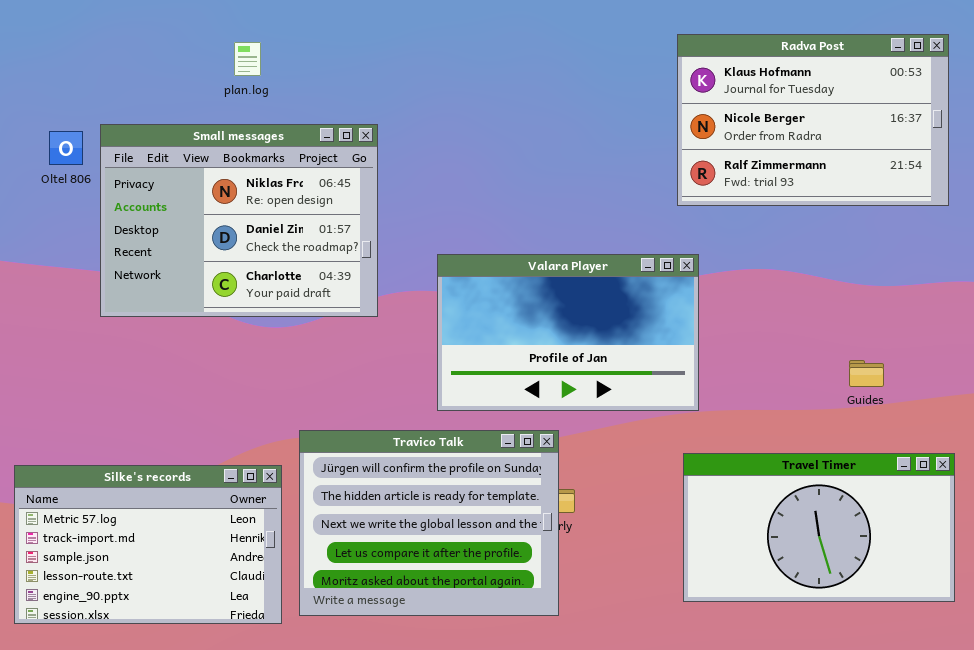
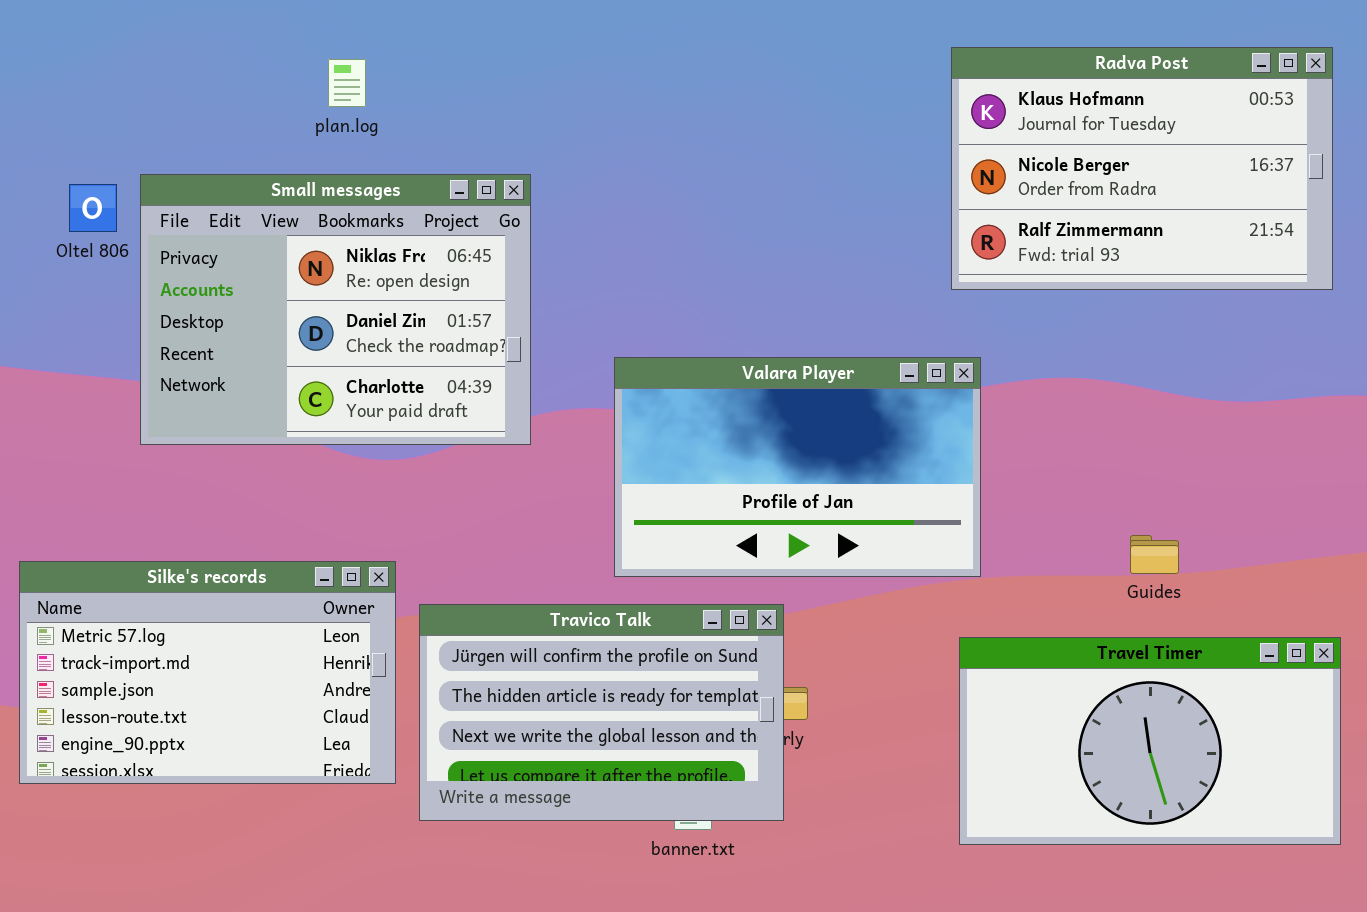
Guides: [849,360,884,387] -> [1130,535,1179,574], moved
Travico Talk: [299,430,559,616] -> [419,604,784,821], resized
Silke's records: [14,465,282,624] -> [19,561,396,784], moved

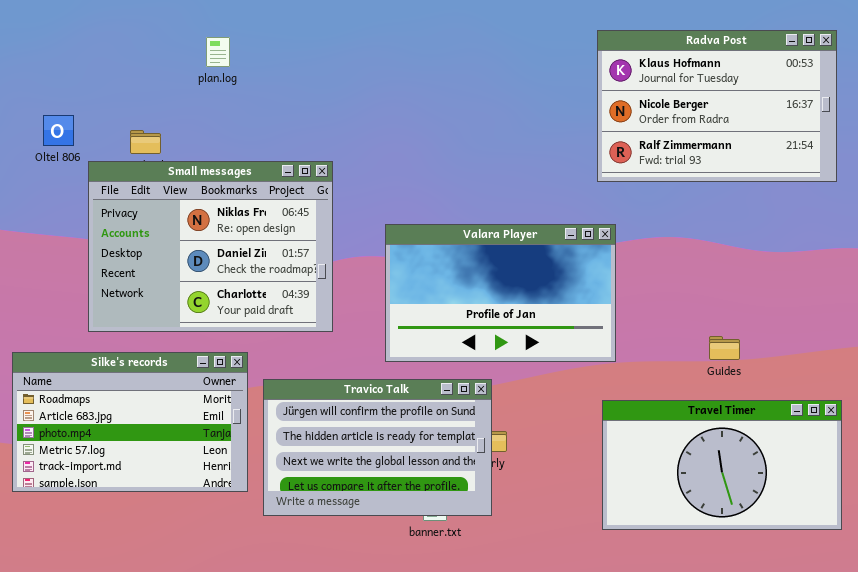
Small messages: [140,174,531,445] -> [88,161,333,332], moved
Silke's records: [19,561,396,784] -> [12,352,248,492], scrolled up 3 rows

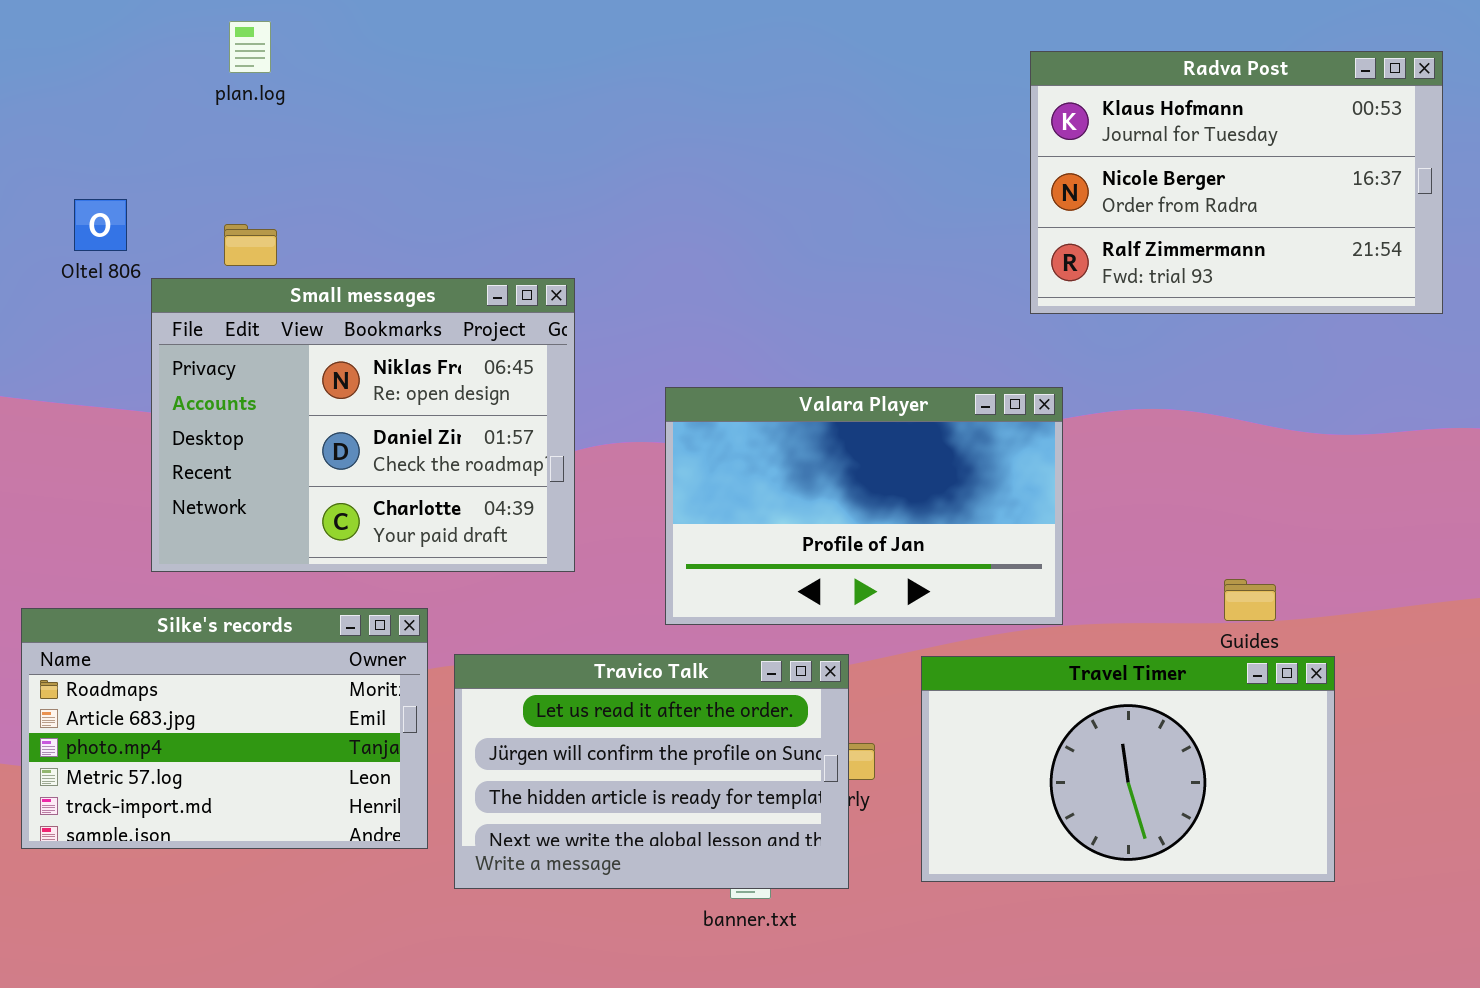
plan.log: [206,37,230,67] -> [229,21,271,73], moved
Travico Talk: [263,379,492,516] -> [454,654,849,889], scrolled up 1 row
Travel Timer: [602,400,842,530] -> [921,656,1335,882], moved

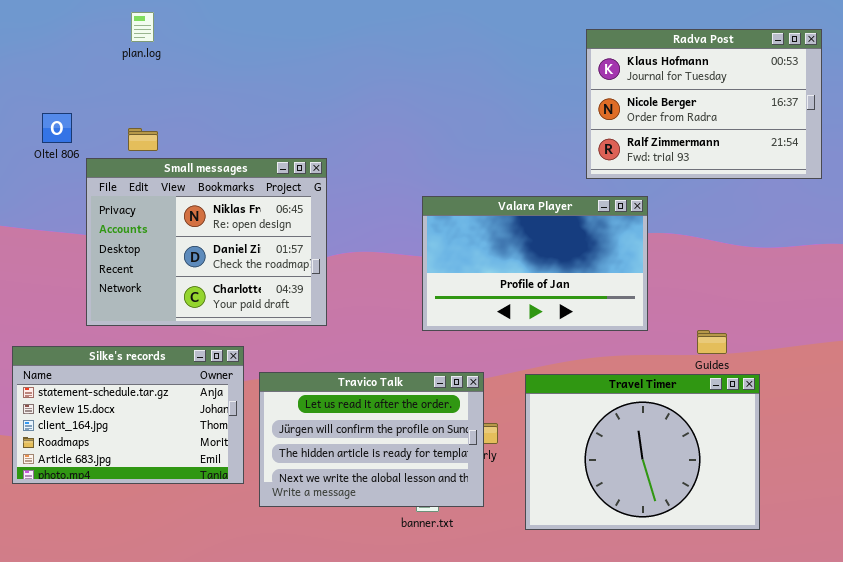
Valara Player: [665,387,1063,625] -> [422,196,648,331], moved
Silke's records: [21,608,428,849] -> [12,346,244,484], scrolled up 3 rows
Travel Timer: [921,656,1335,882] -> [525,374,760,530], resized

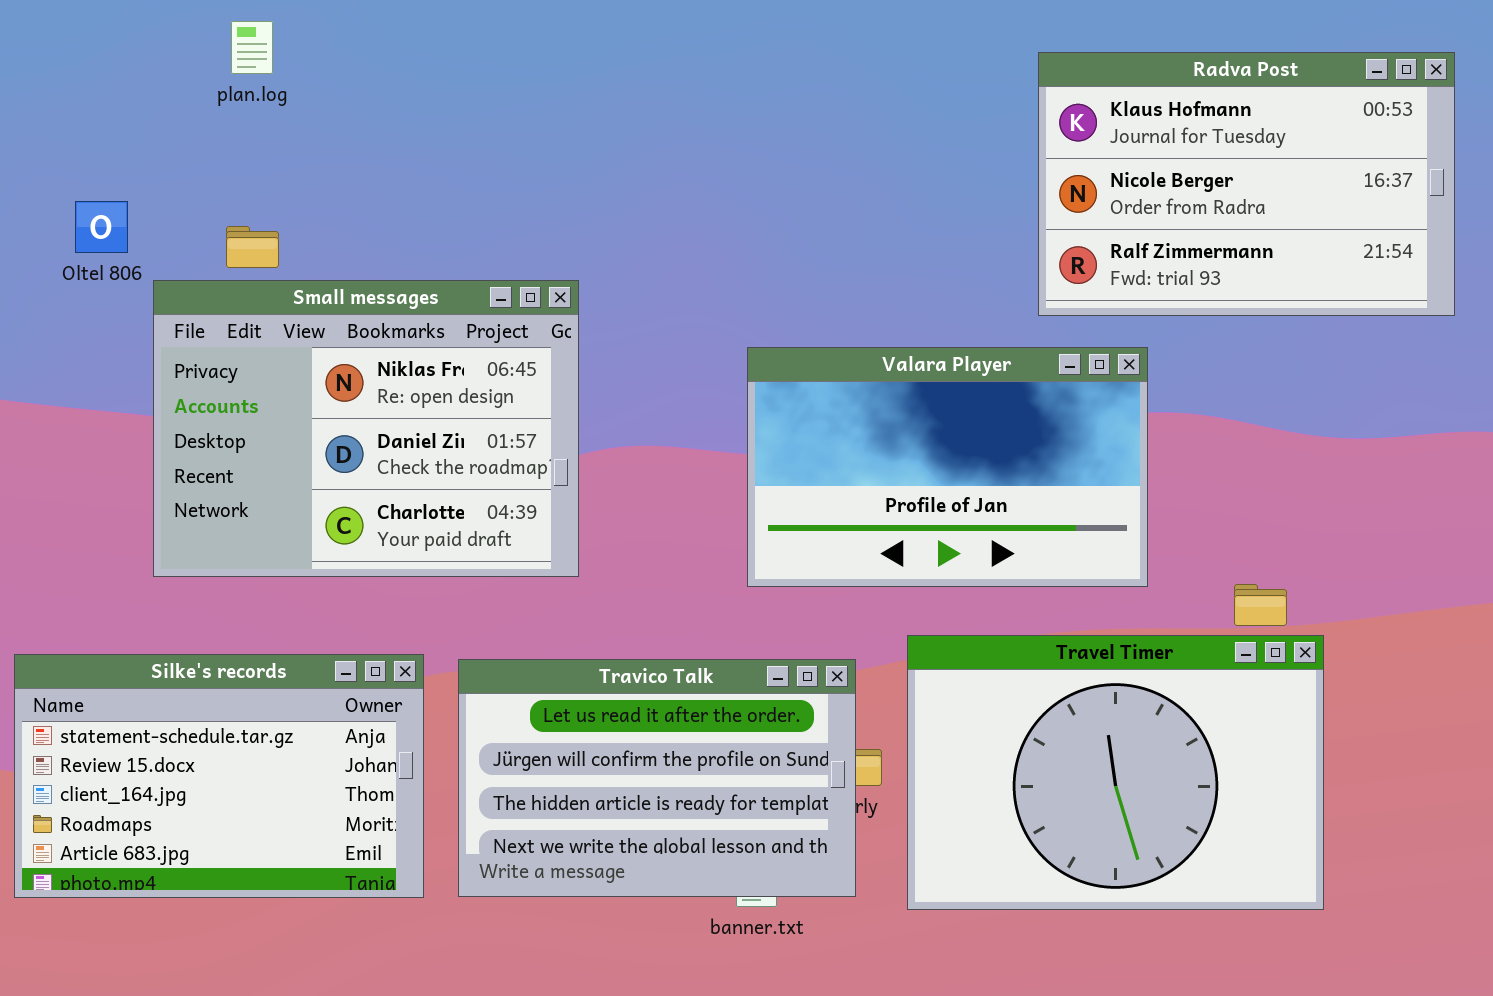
Silke's records: [12,346,244,484] -> [14,654,424,898], moved
Travel Timer: [525,374,760,530] -> [907,635,1324,910], moved

